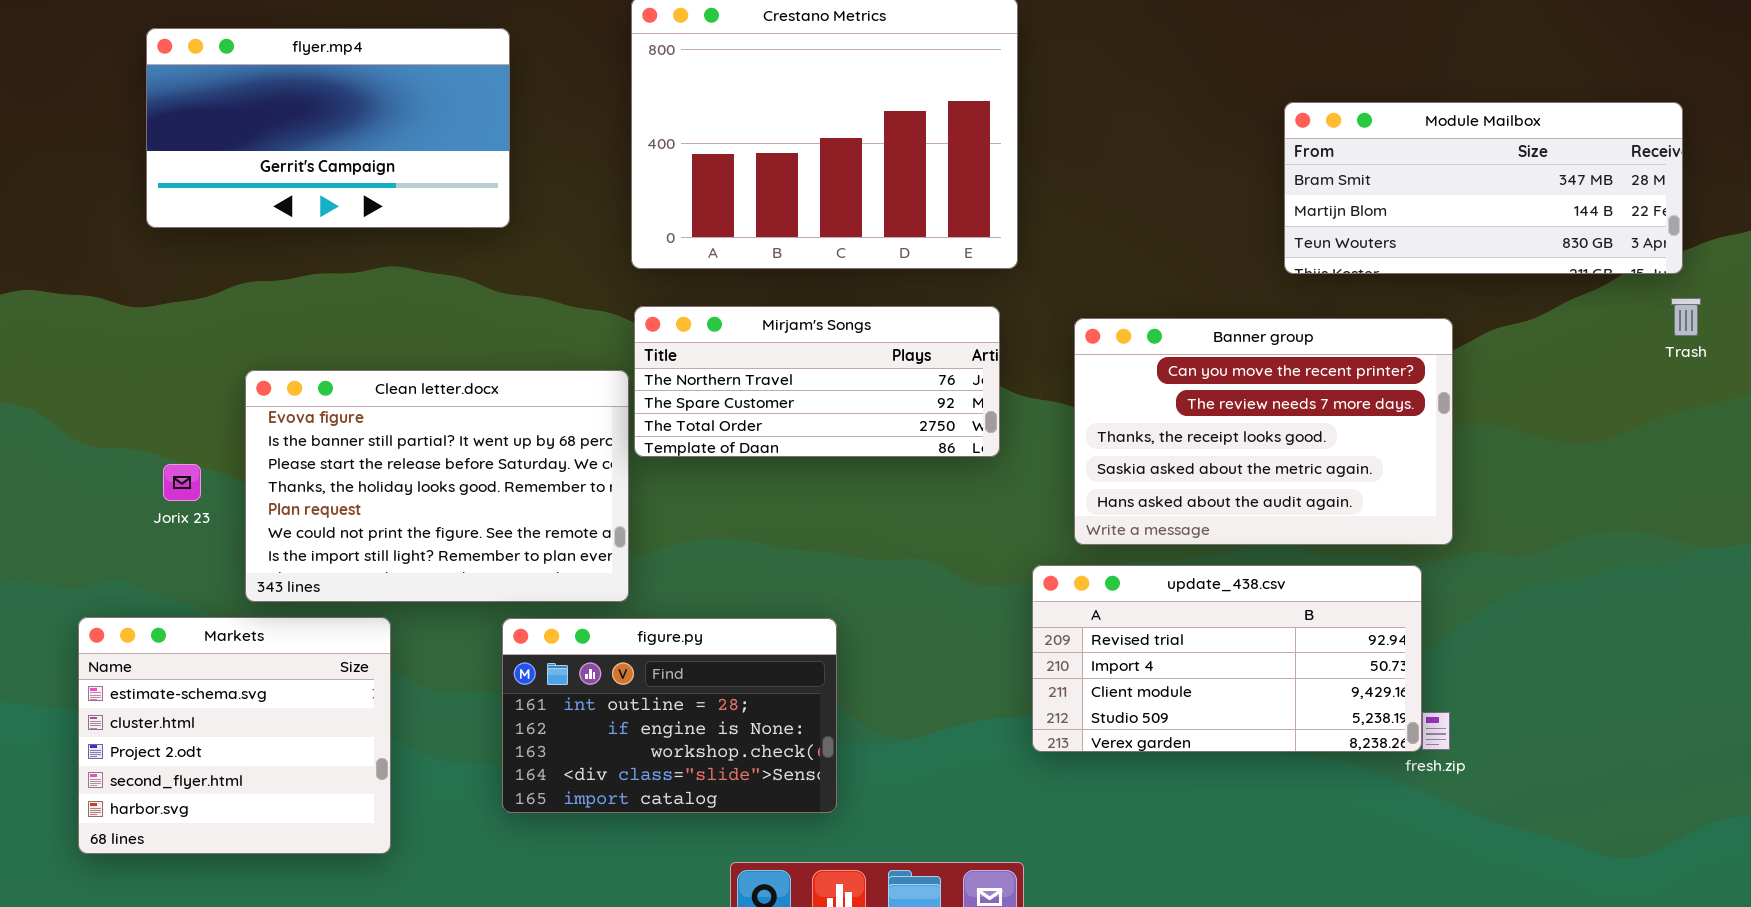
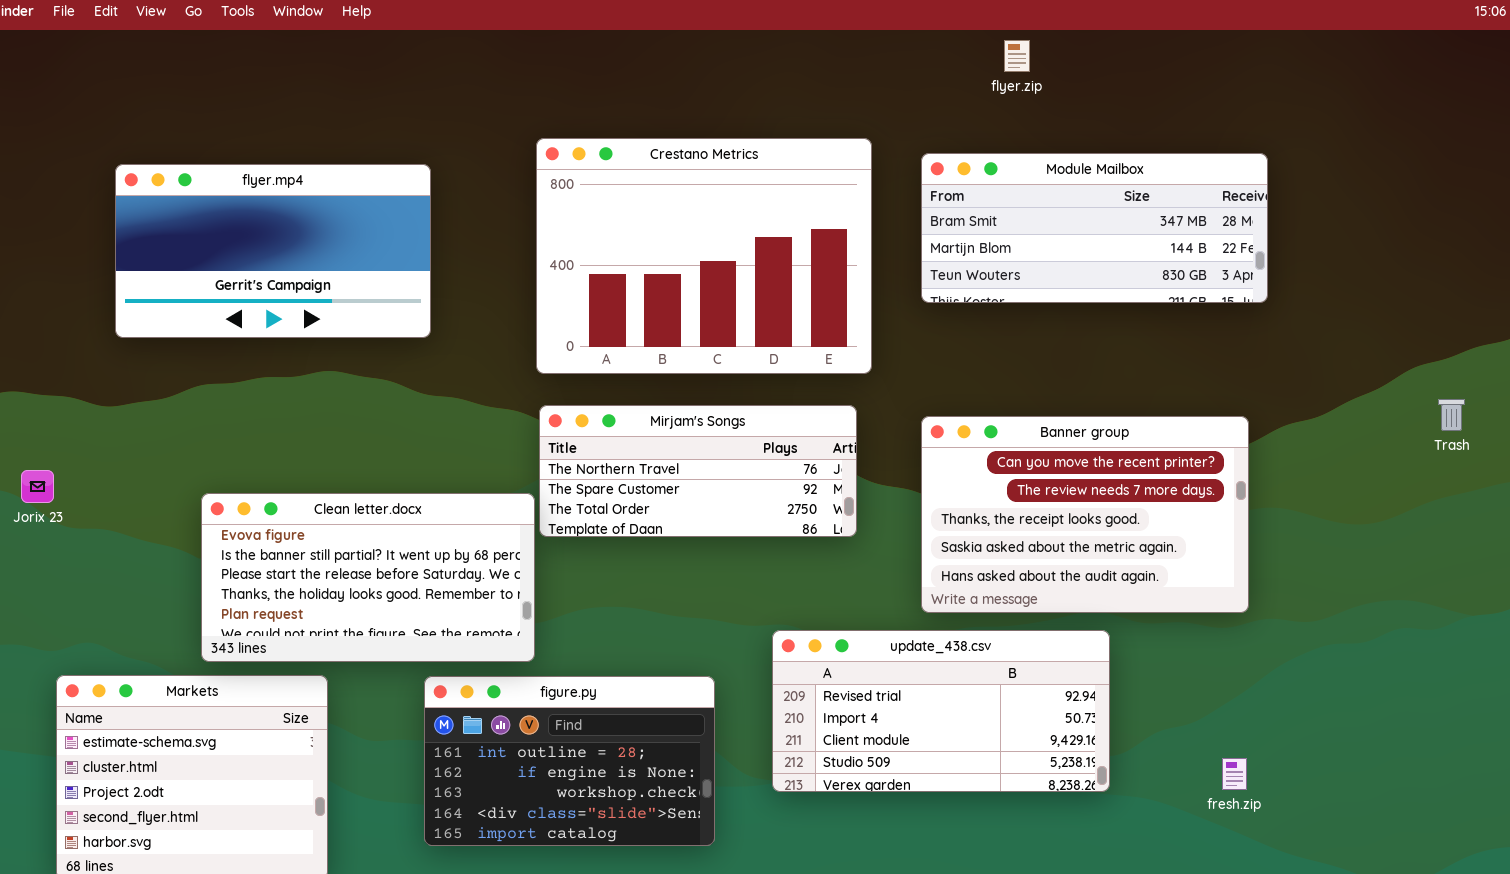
Module Mailbox: [1284,102,1683,274] -> [921,153,1268,303], moved
Clean letter.docx: [245,370,629,602] -> [201,493,535,662], resized
Jorix 23: [163,464,201,501] -> [21,470,54,503], moved
update_438.csv: [1032,565,1422,752] -> [772,630,1110,792], moved

